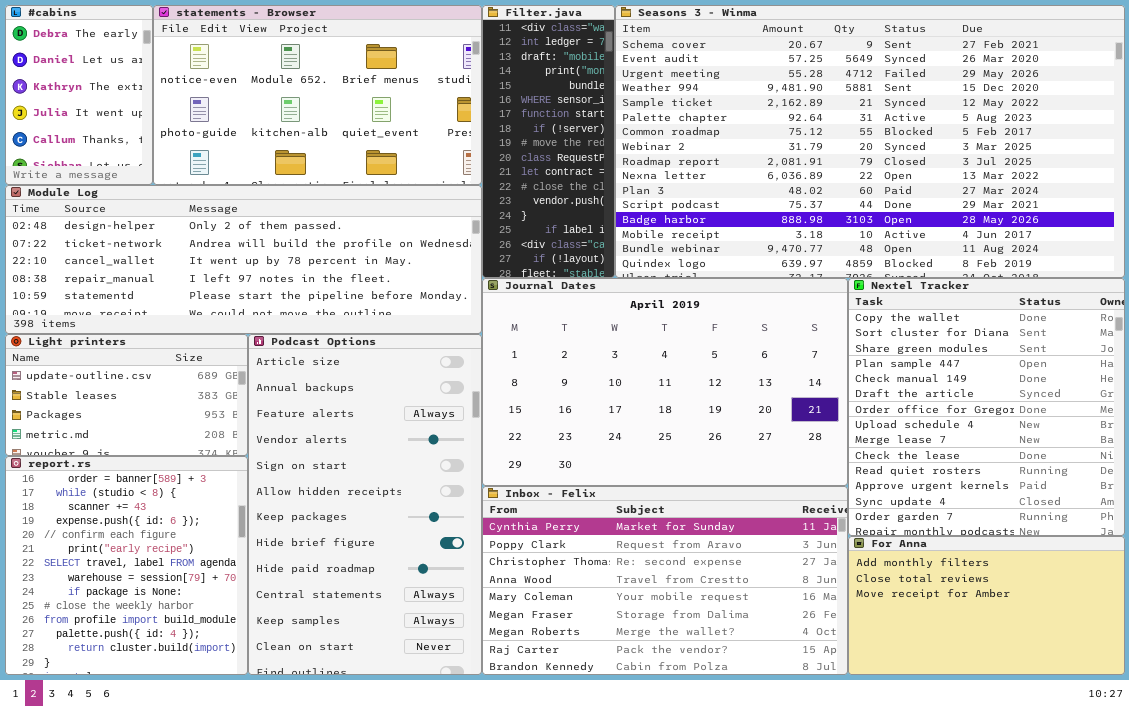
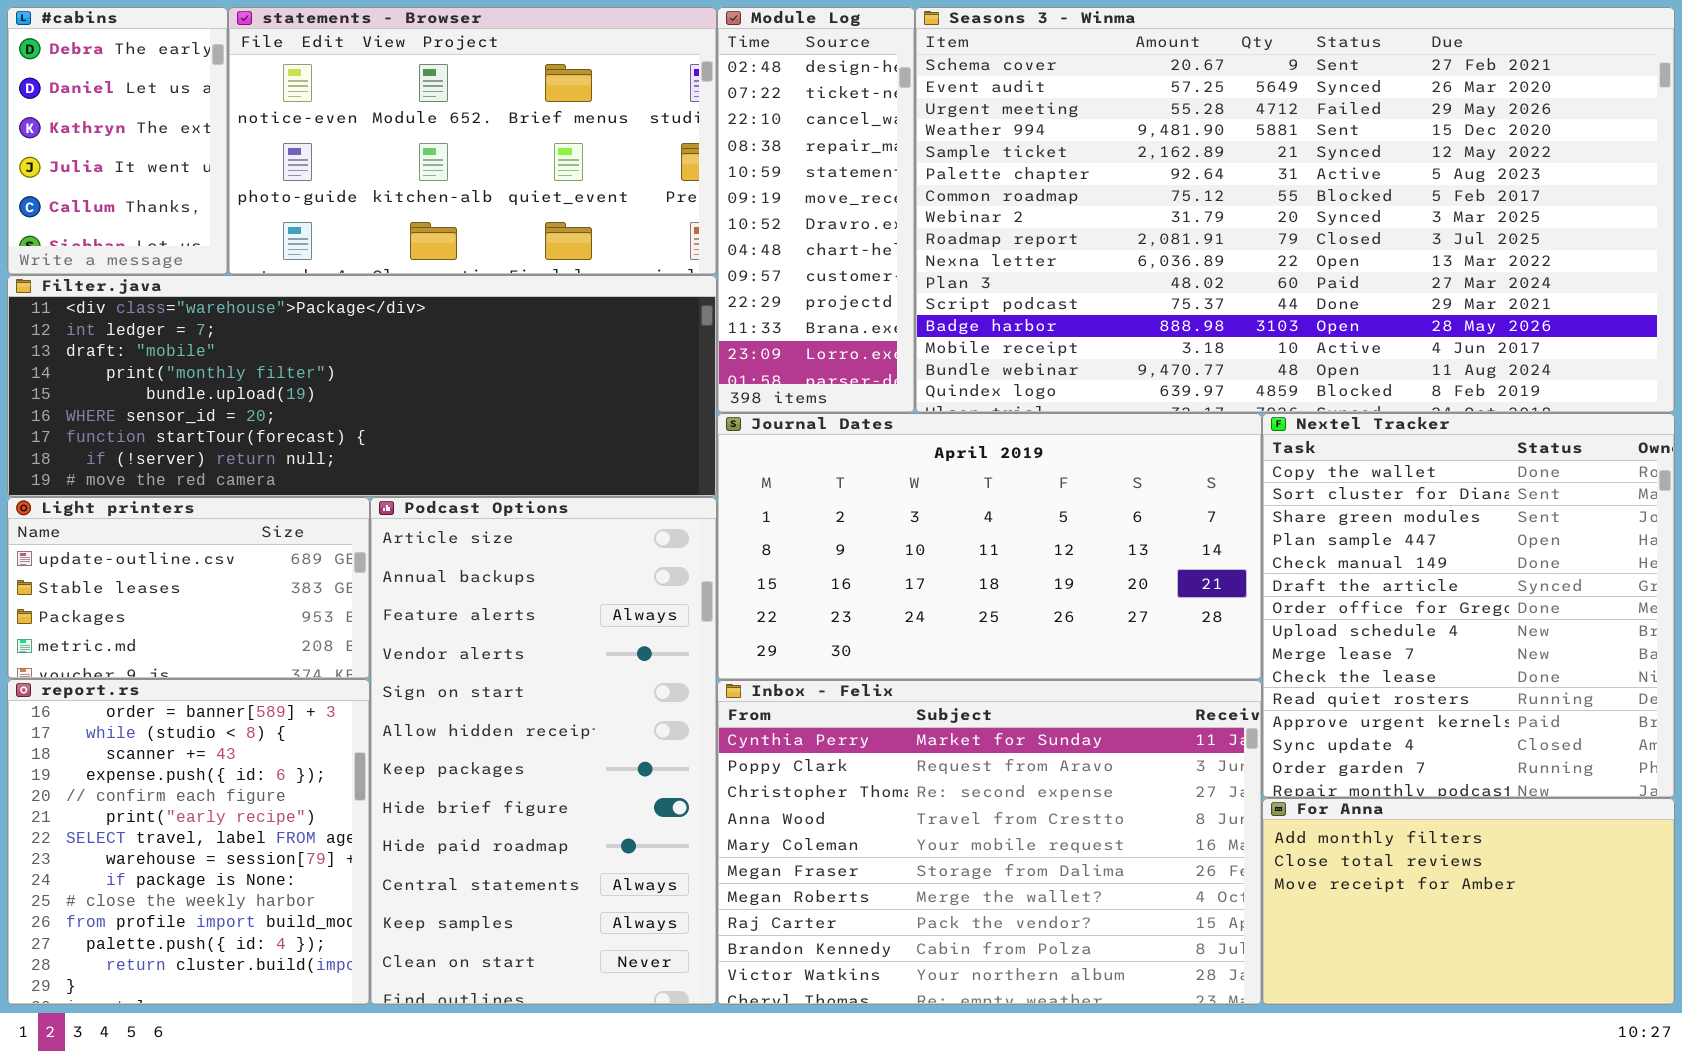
Filter.java: [482,5,615,278] -> [7,275,717,497], moved, resized
Module Log: [5,185,482,334] -> [717,7,915,413], moved, resized
Journal Dates: [482,278,848,486] -> [717,413,1262,680], resized
Inbox - Felix: [482,486,848,675] -> [717,680,1262,1005], resized

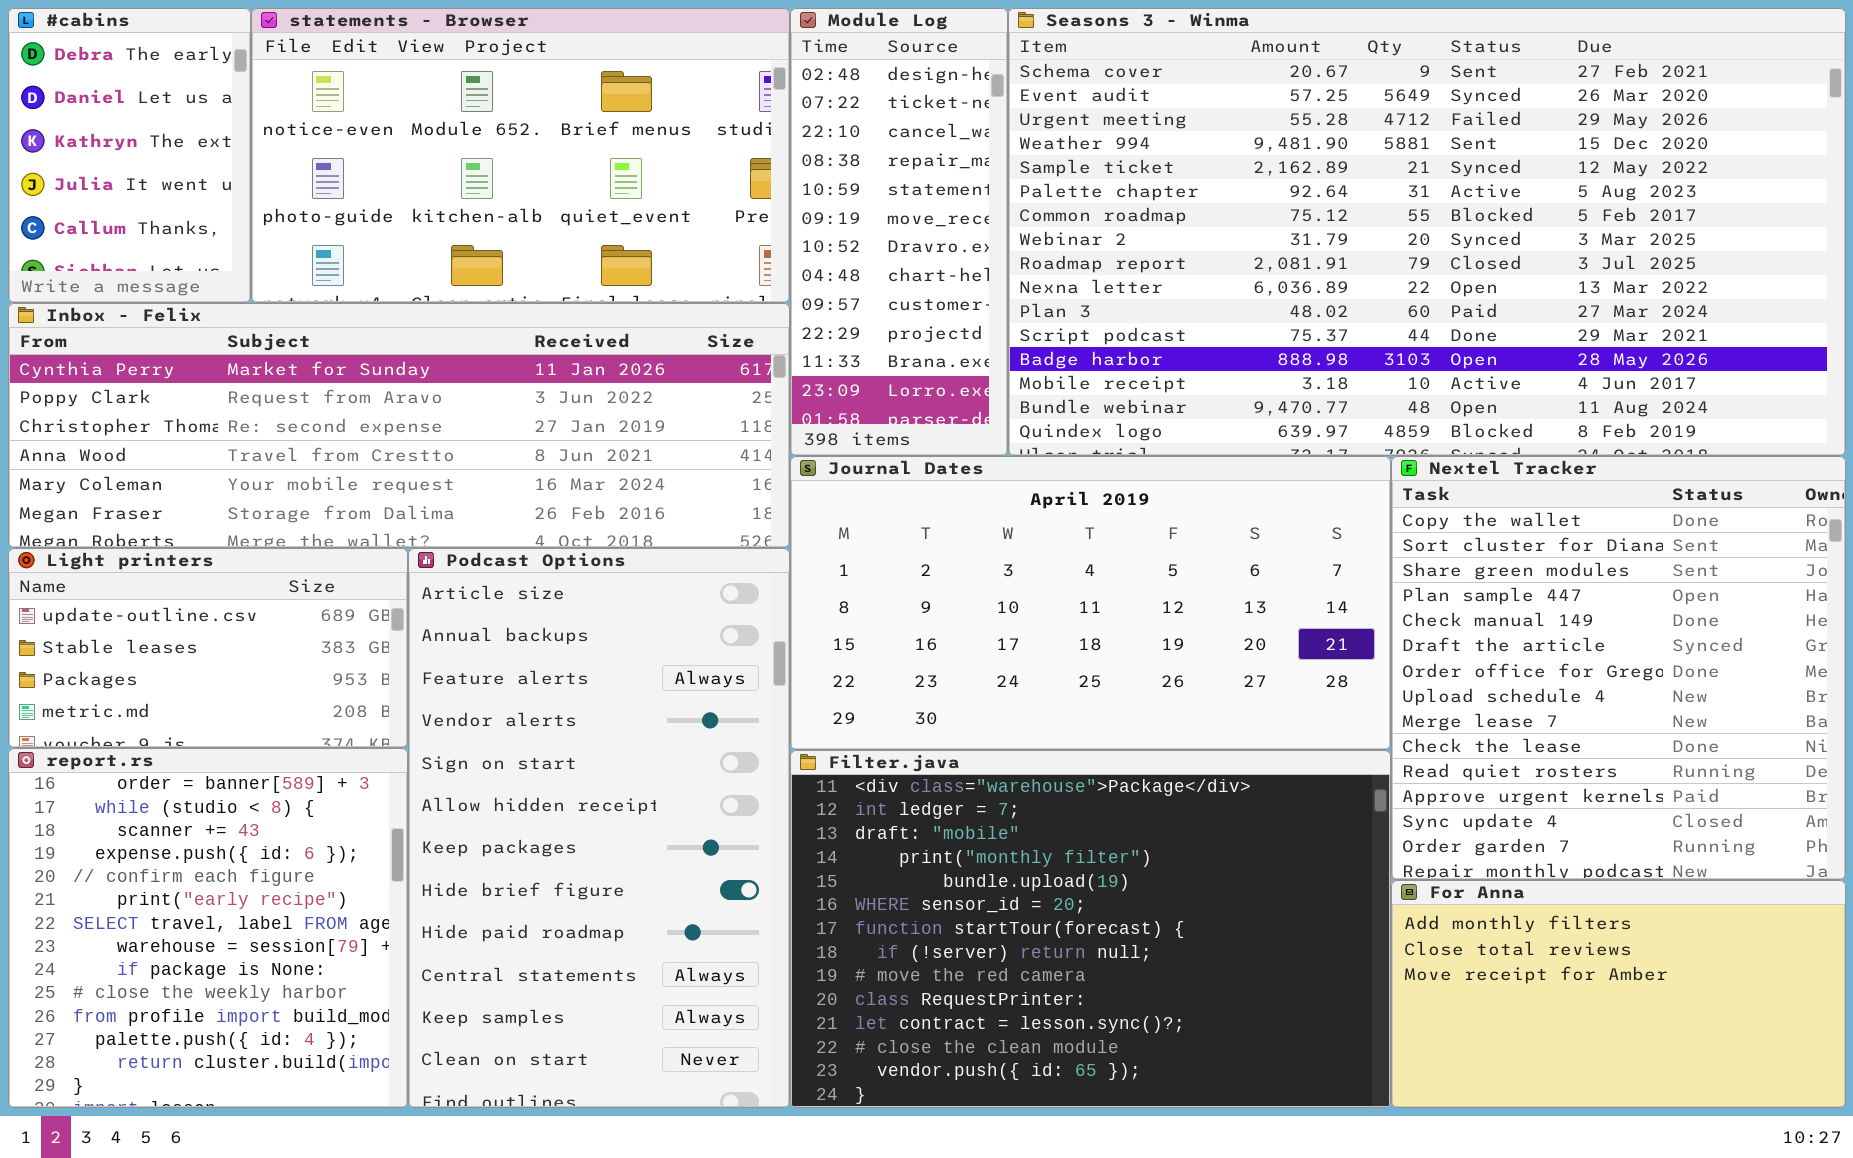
Filter.java: [7,275,717,497] -> [790,750,1391,1108], moved, resized
Inbox - Felix: [717,680,1262,1005] -> [8,303,790,548], moved, resized

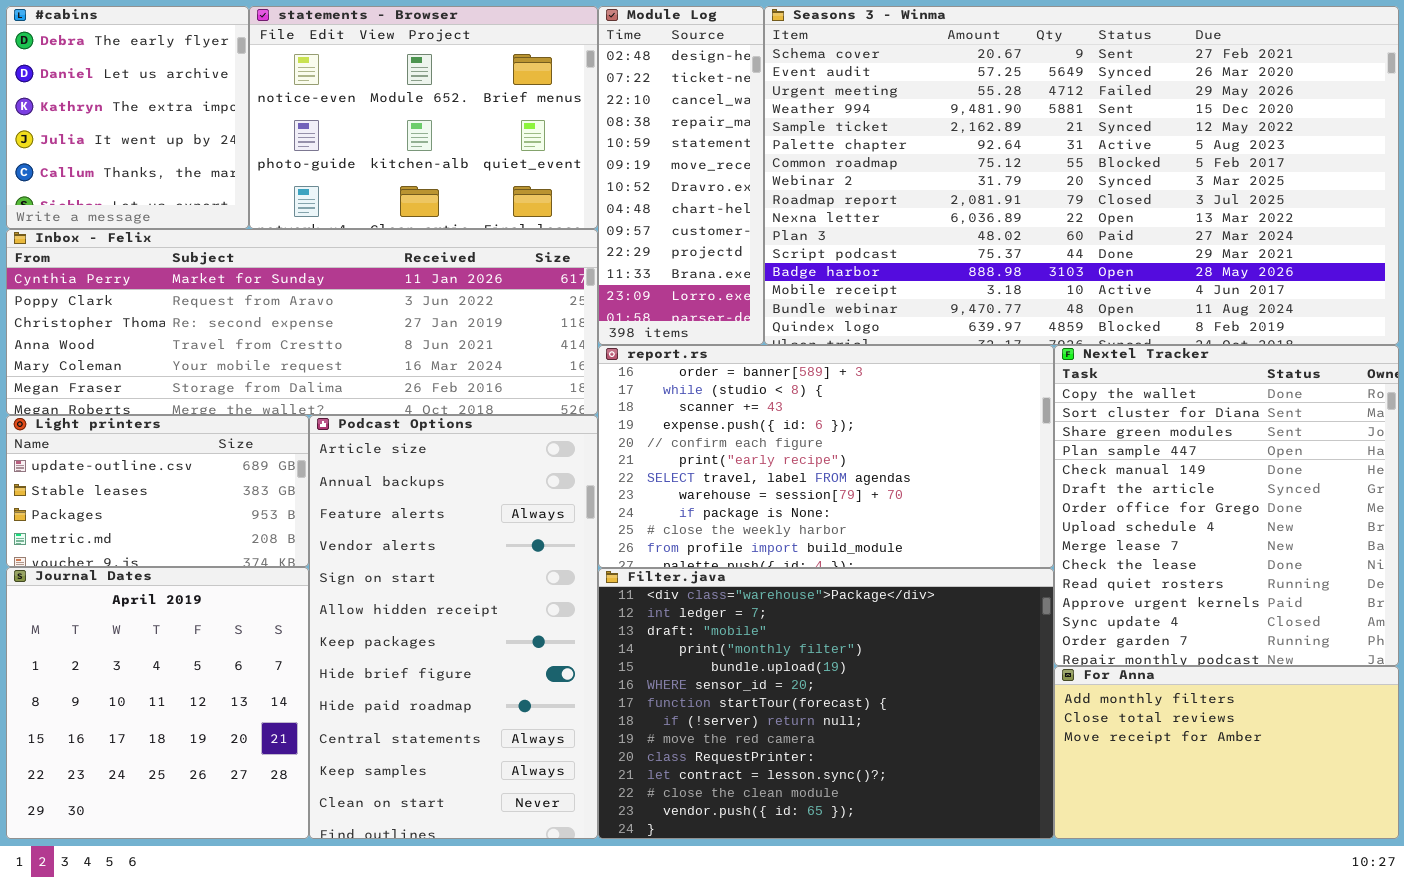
#cabins: [8,8,251,303] -> [6,6,249,229], resized
statements - Browser: [251,8,790,303] -> [249,6,598,229], resized
Journal Dates: [790,456,1391,750] -> [6,567,309,839], moved, resized
report.rs: [8,748,408,1108] -> [598,345,1054,568], moved, resized

